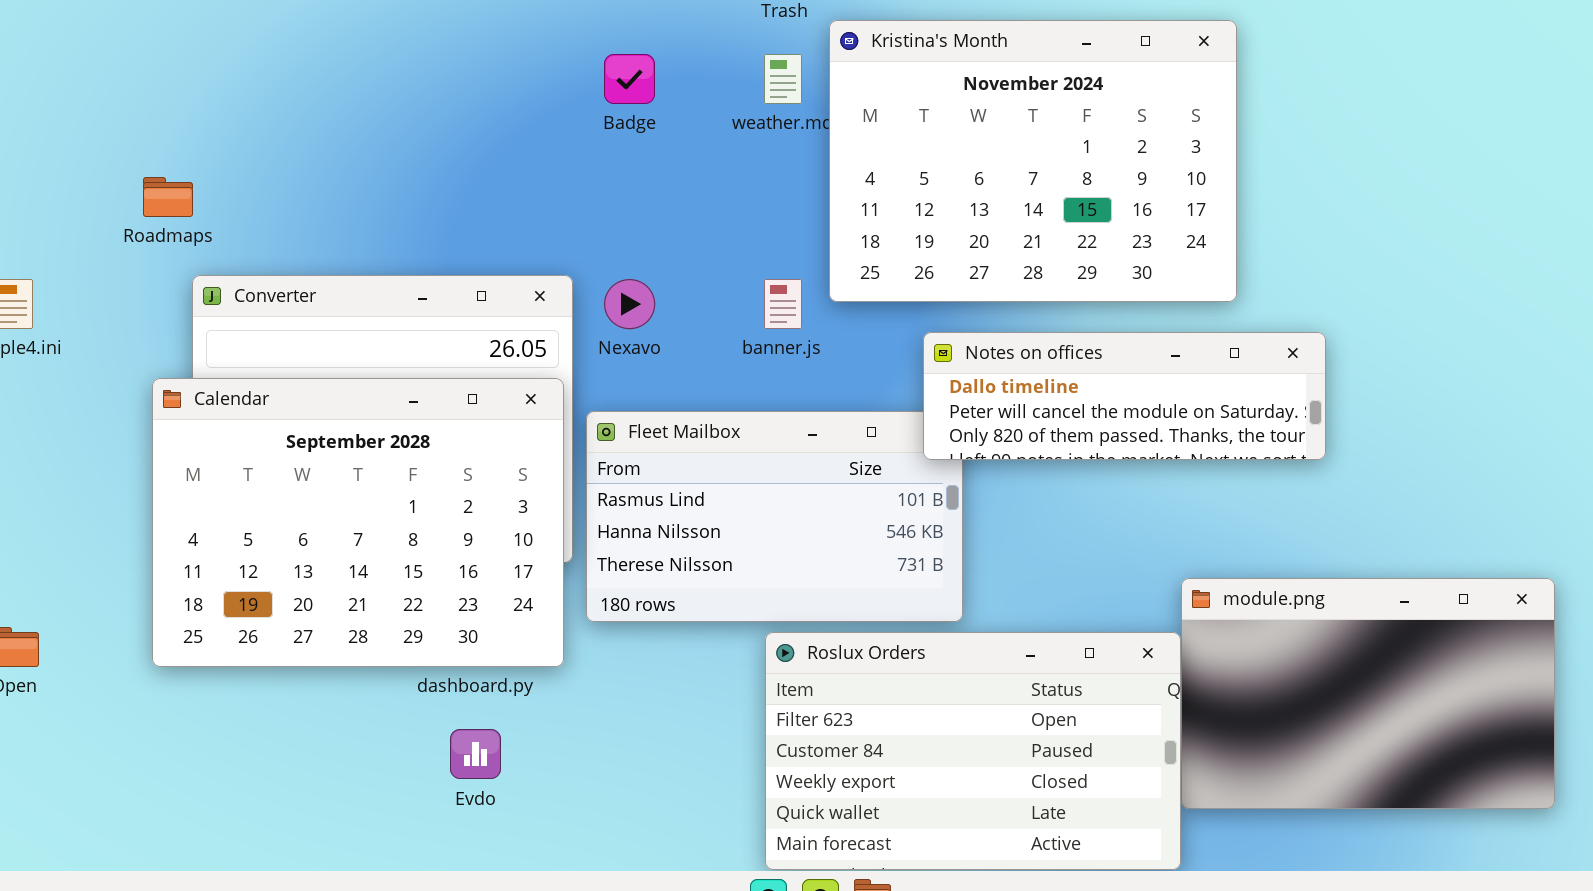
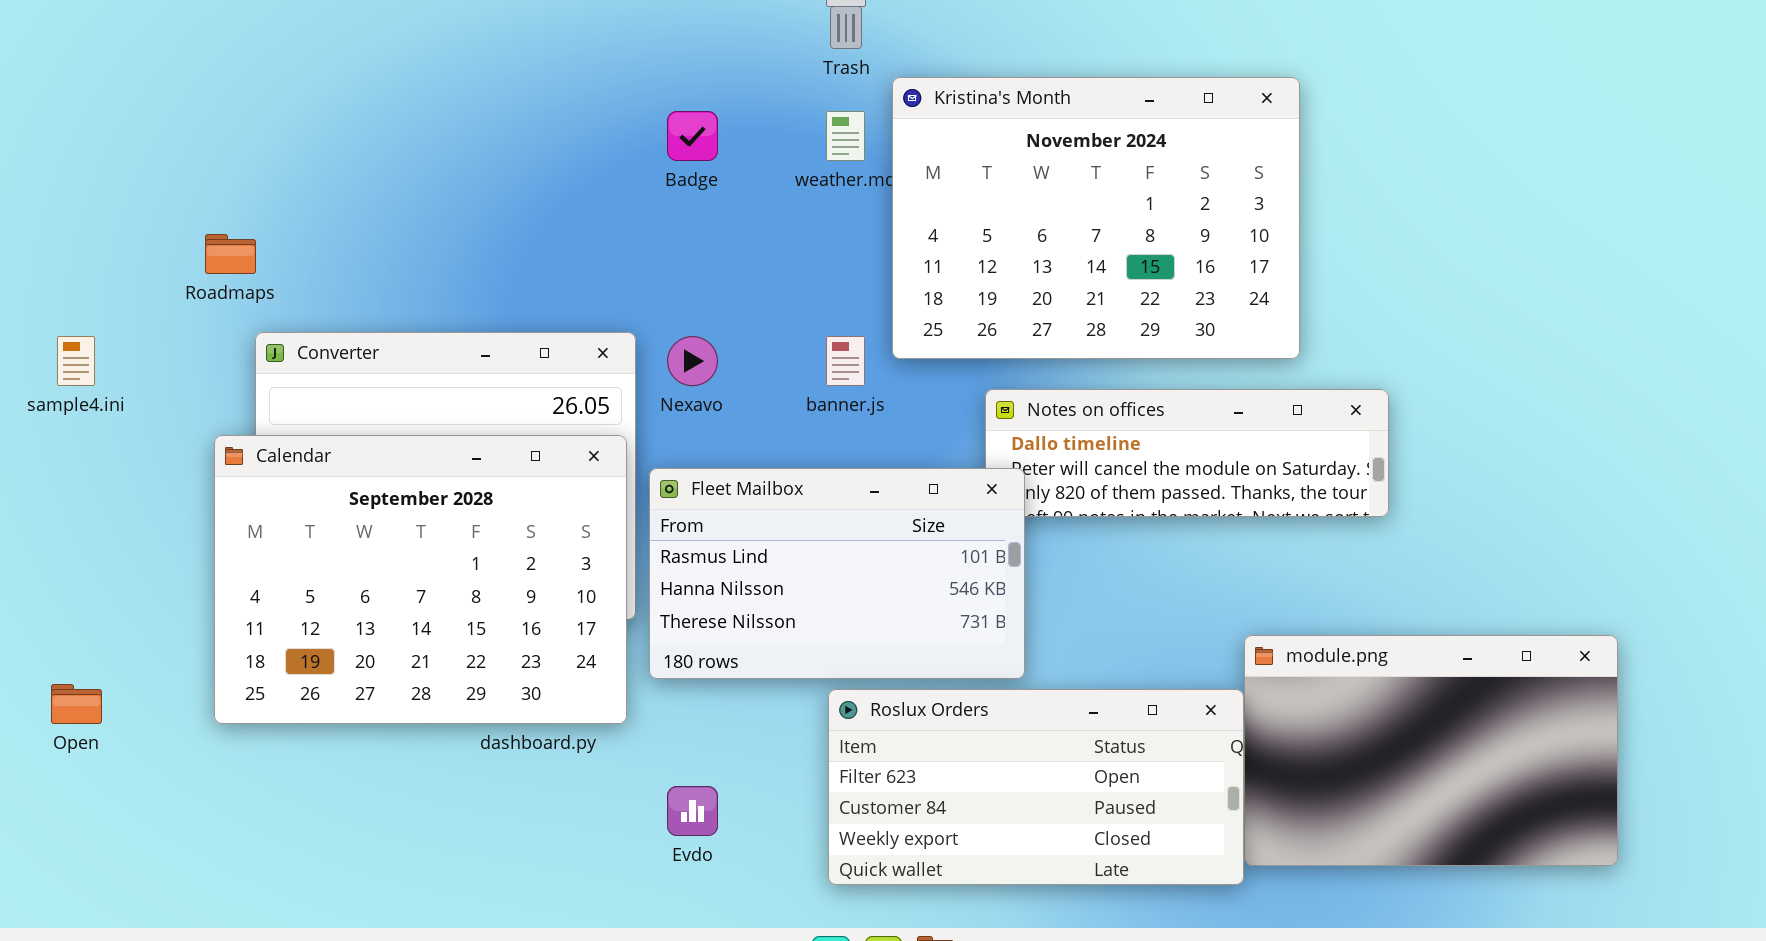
Fleet Mailbox: [586,411,963,622] -> [649,468,1025,679], raised
Roslux Orders: [765,632,1181,870] -> [828,689,1244,885], resized
Evdo: [450,729,501,779] -> [667,786,718,836], moved

